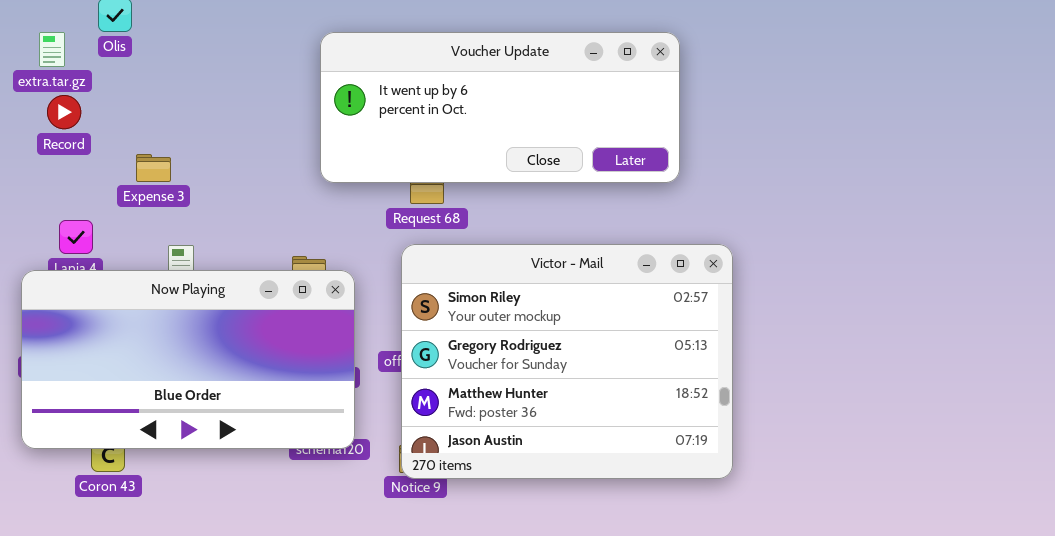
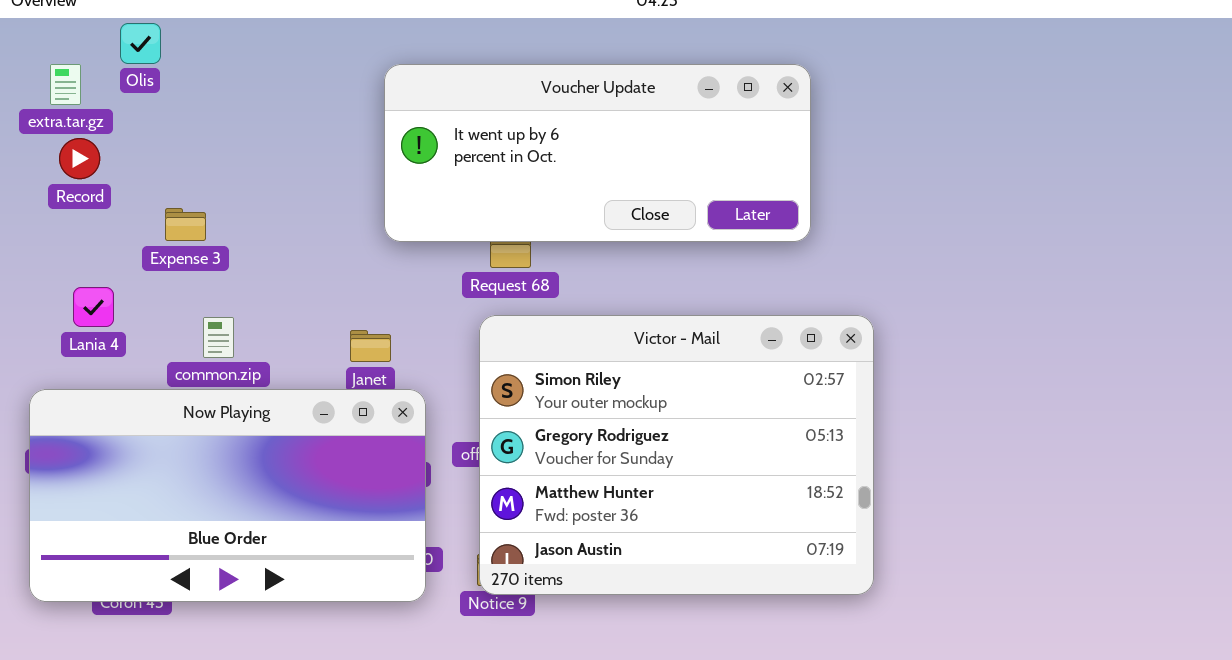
Now Playing: [21,270,355,449] -> [29,389,426,602], moved

